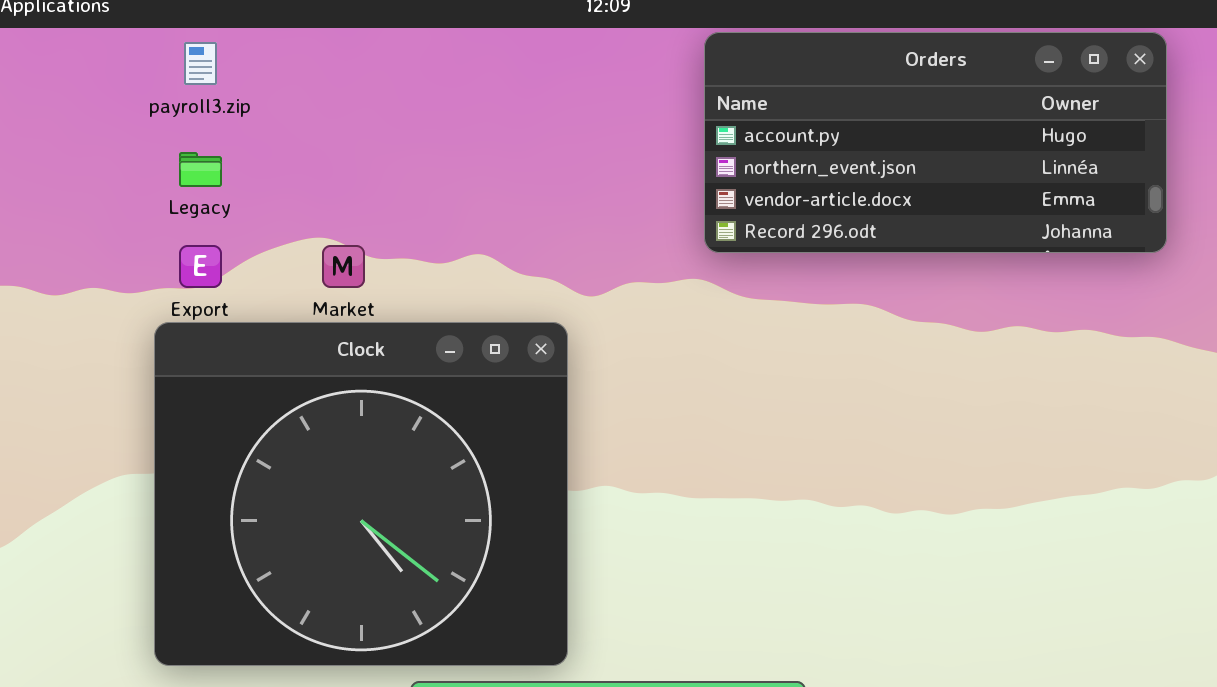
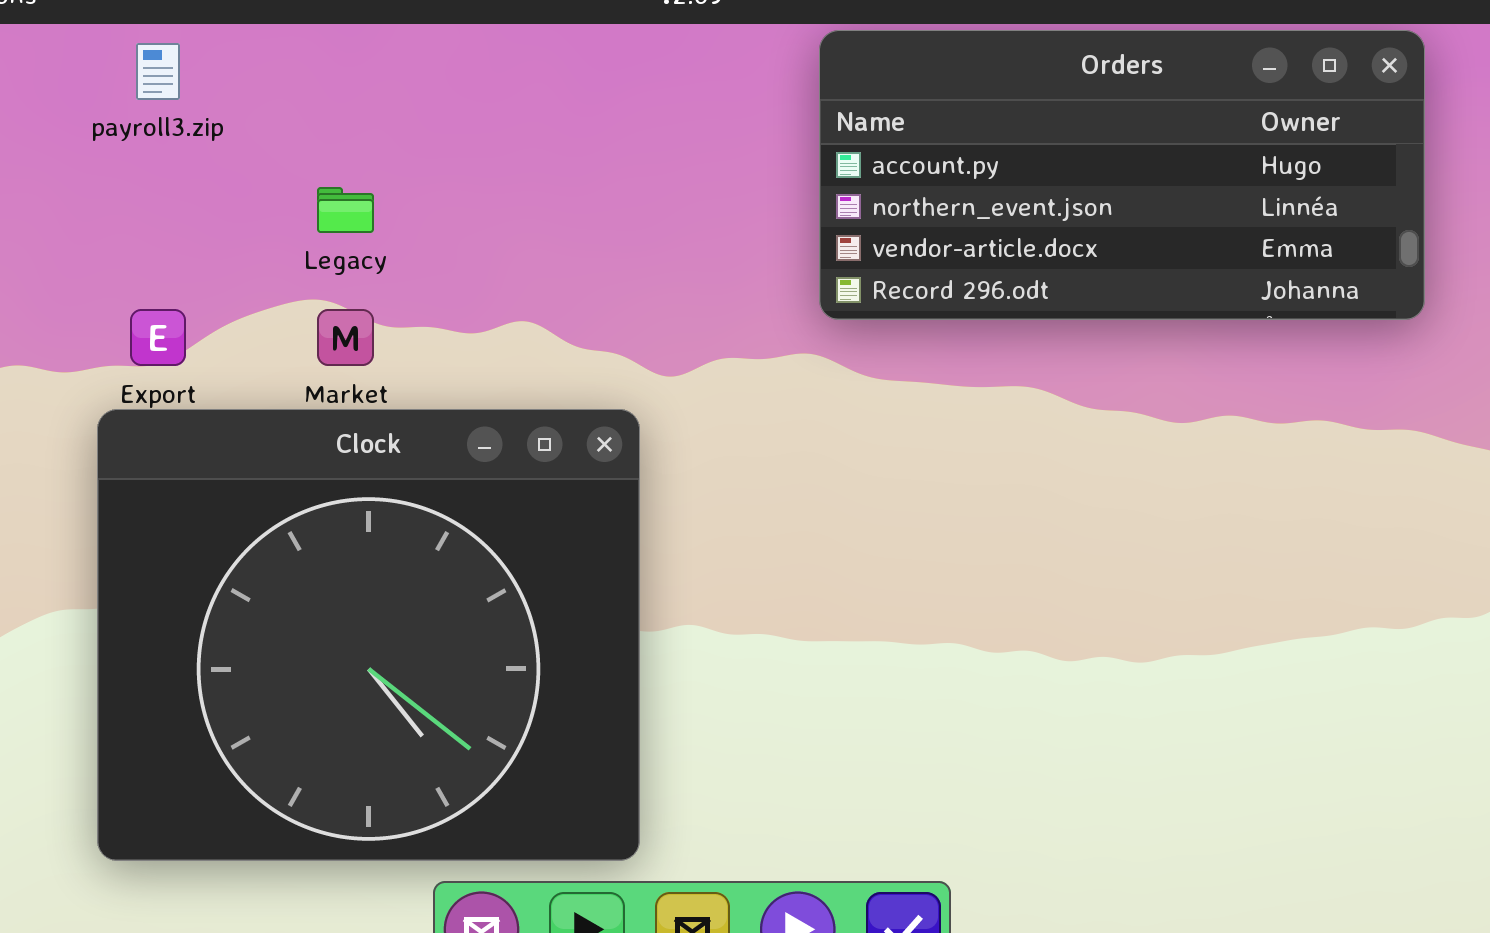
Legacy: [179,152,222,187] -> [317,187,374,233], moved

